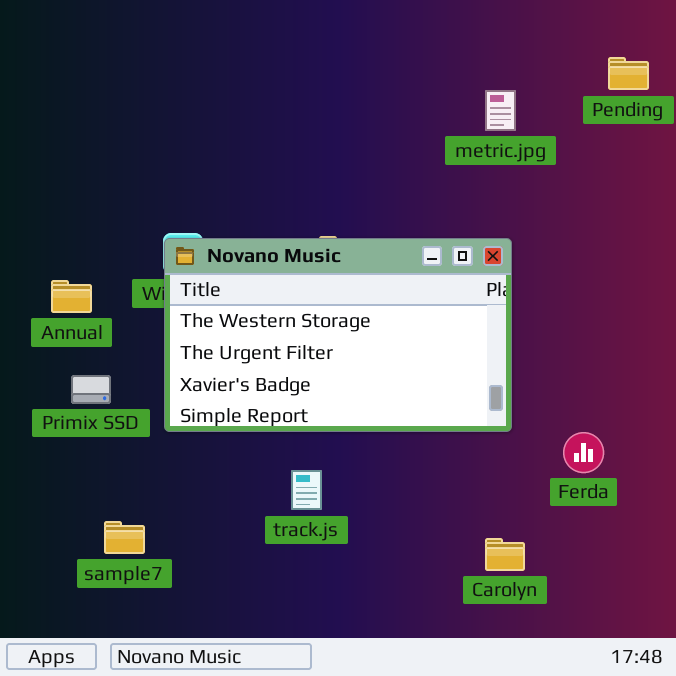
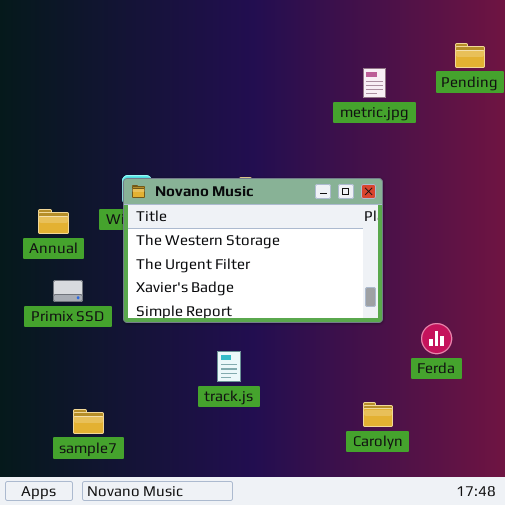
sample7: [104,521,145,554] -> [73,409,104,434], moved

